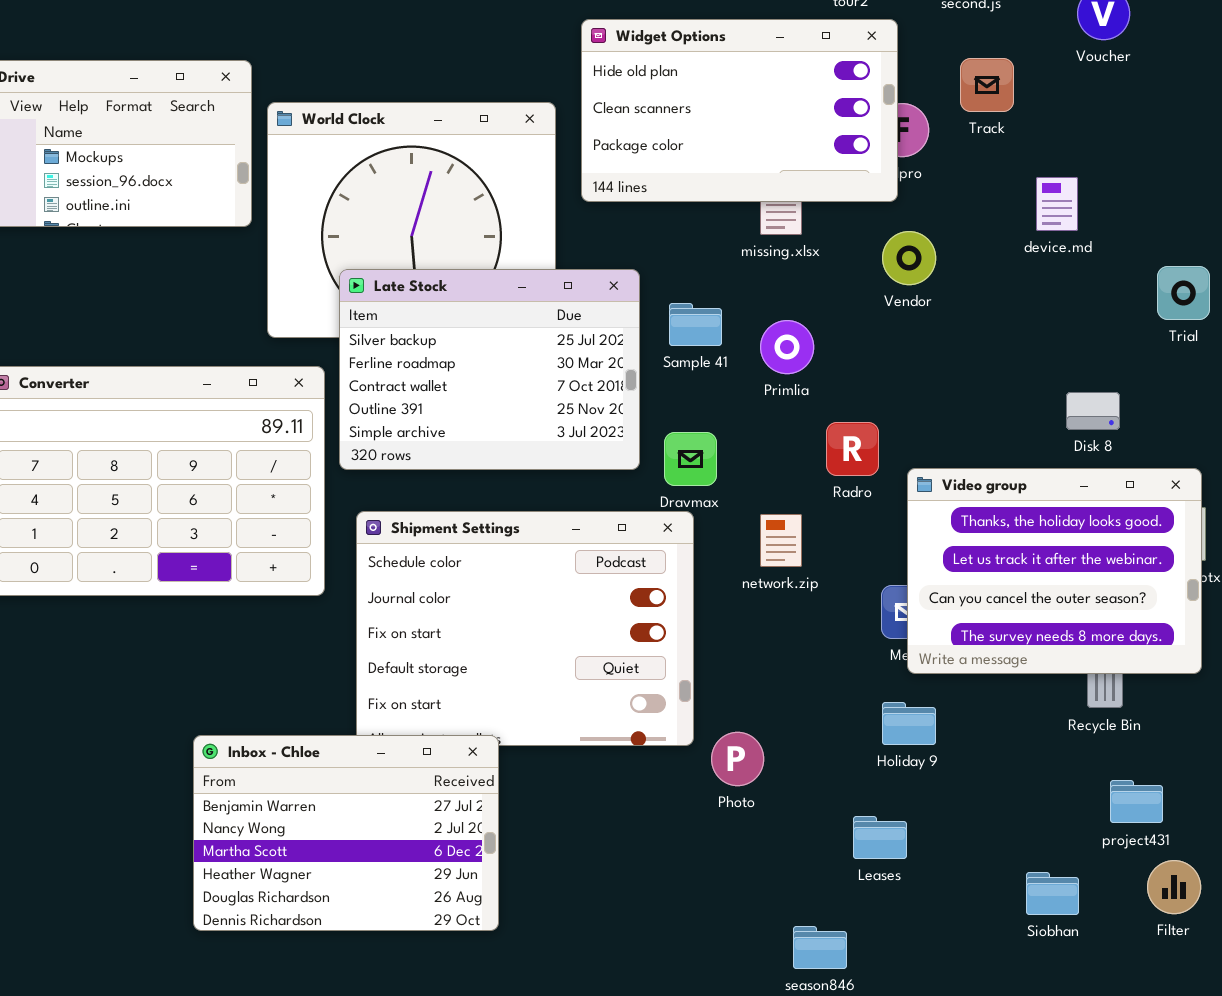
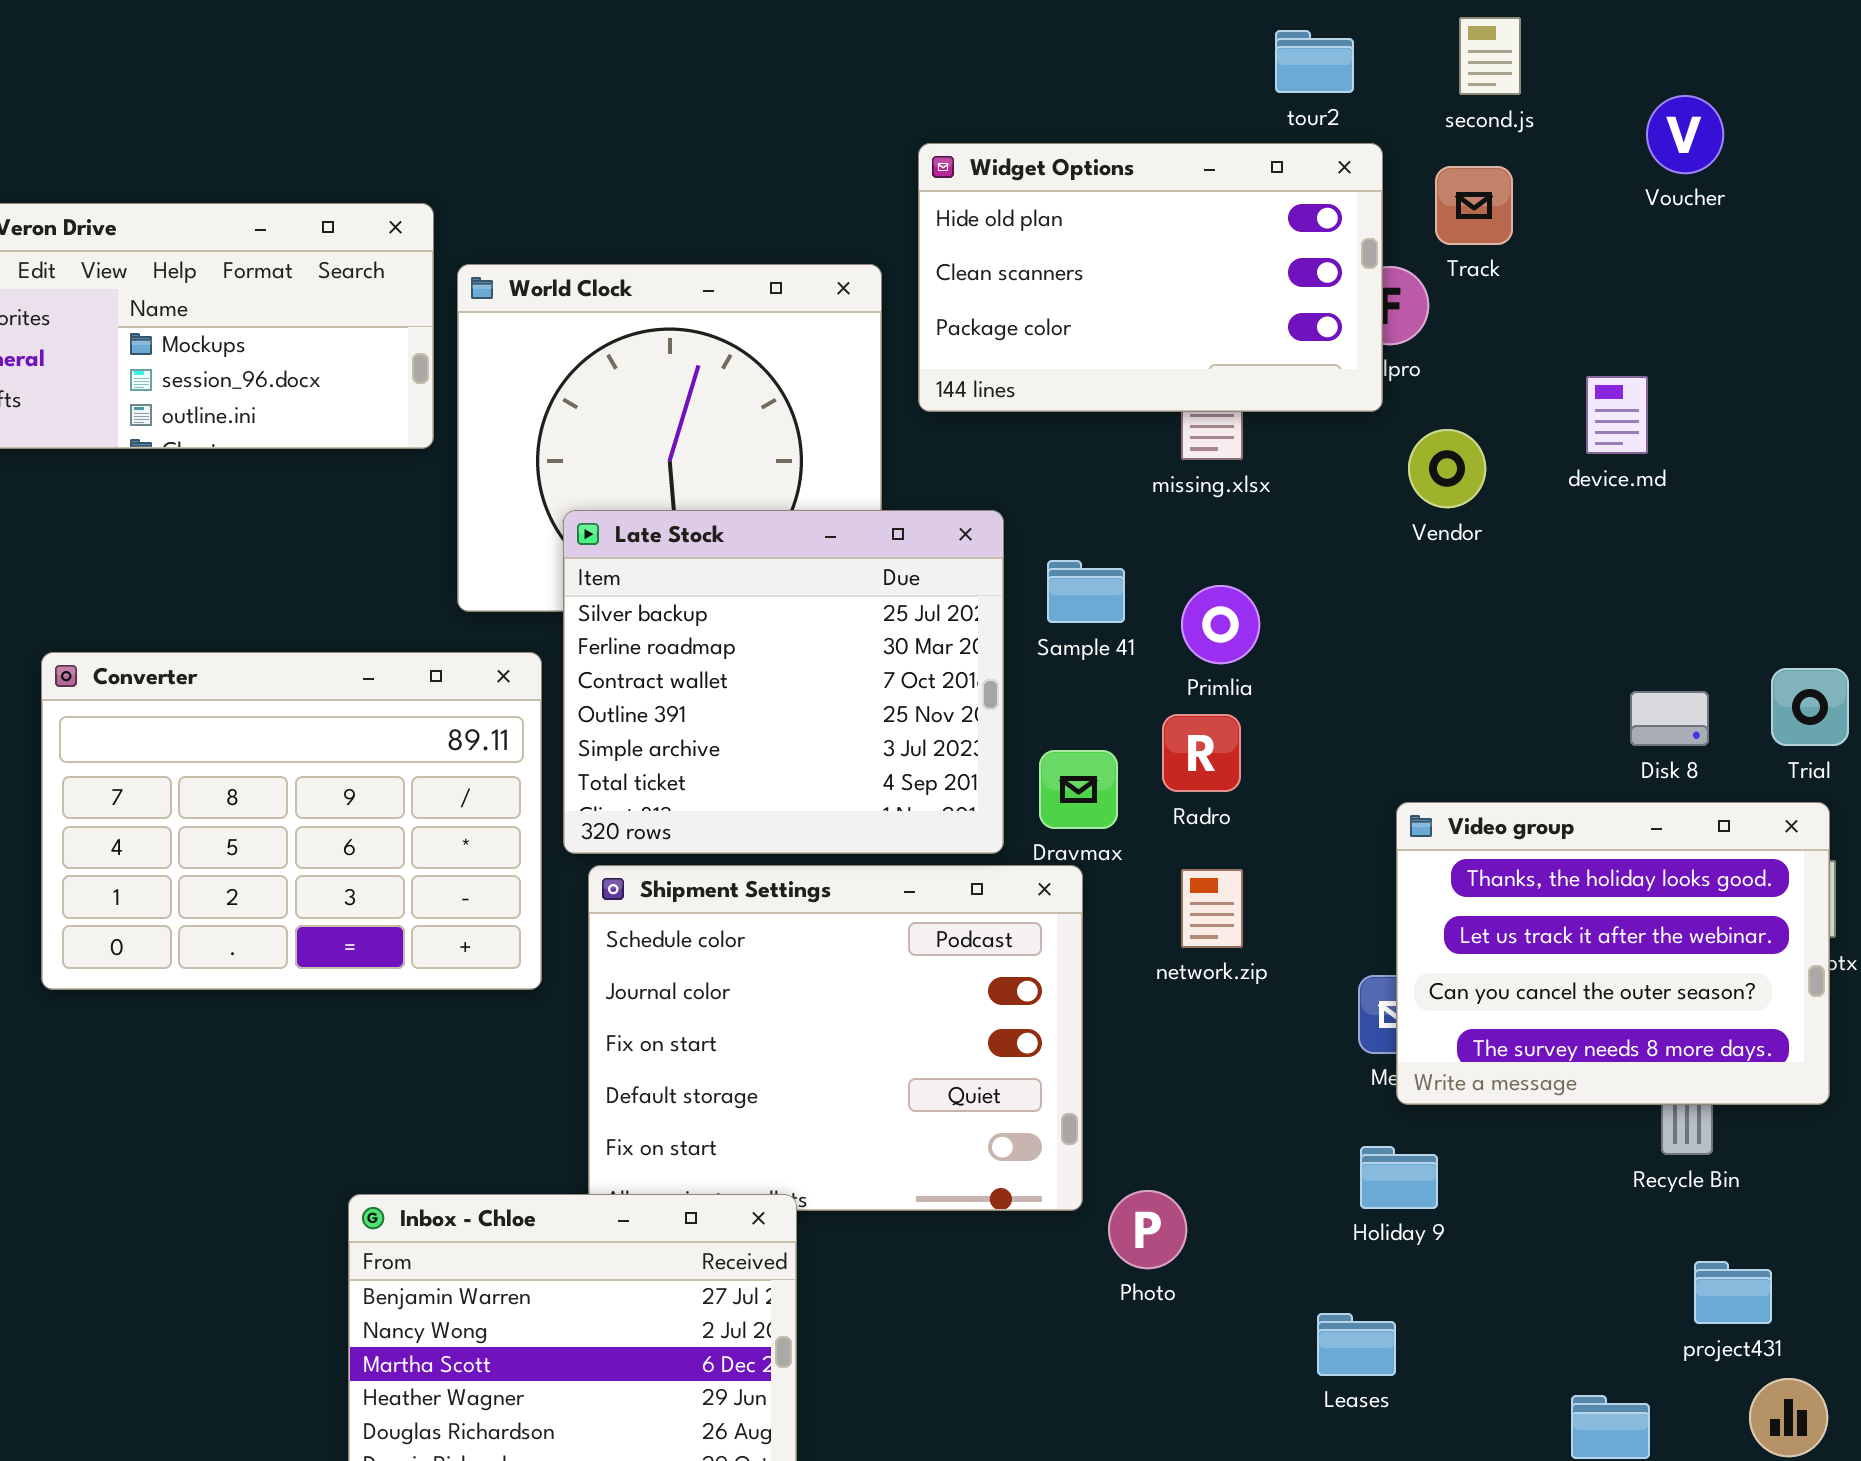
Track: [960,58,1014,112] -> [1435,166,1513,245], moved
Vendor: [882,231,936,285] -> [1408,429,1486,508], moved
Trial: [1157,266,1210,320] -> [1771,668,1849,746], moved
Late Stock: [339,269,640,470] -> [563,510,1004,854], resized
Radro: [826,422,879,476] -> [1162,714,1241,792], moved

